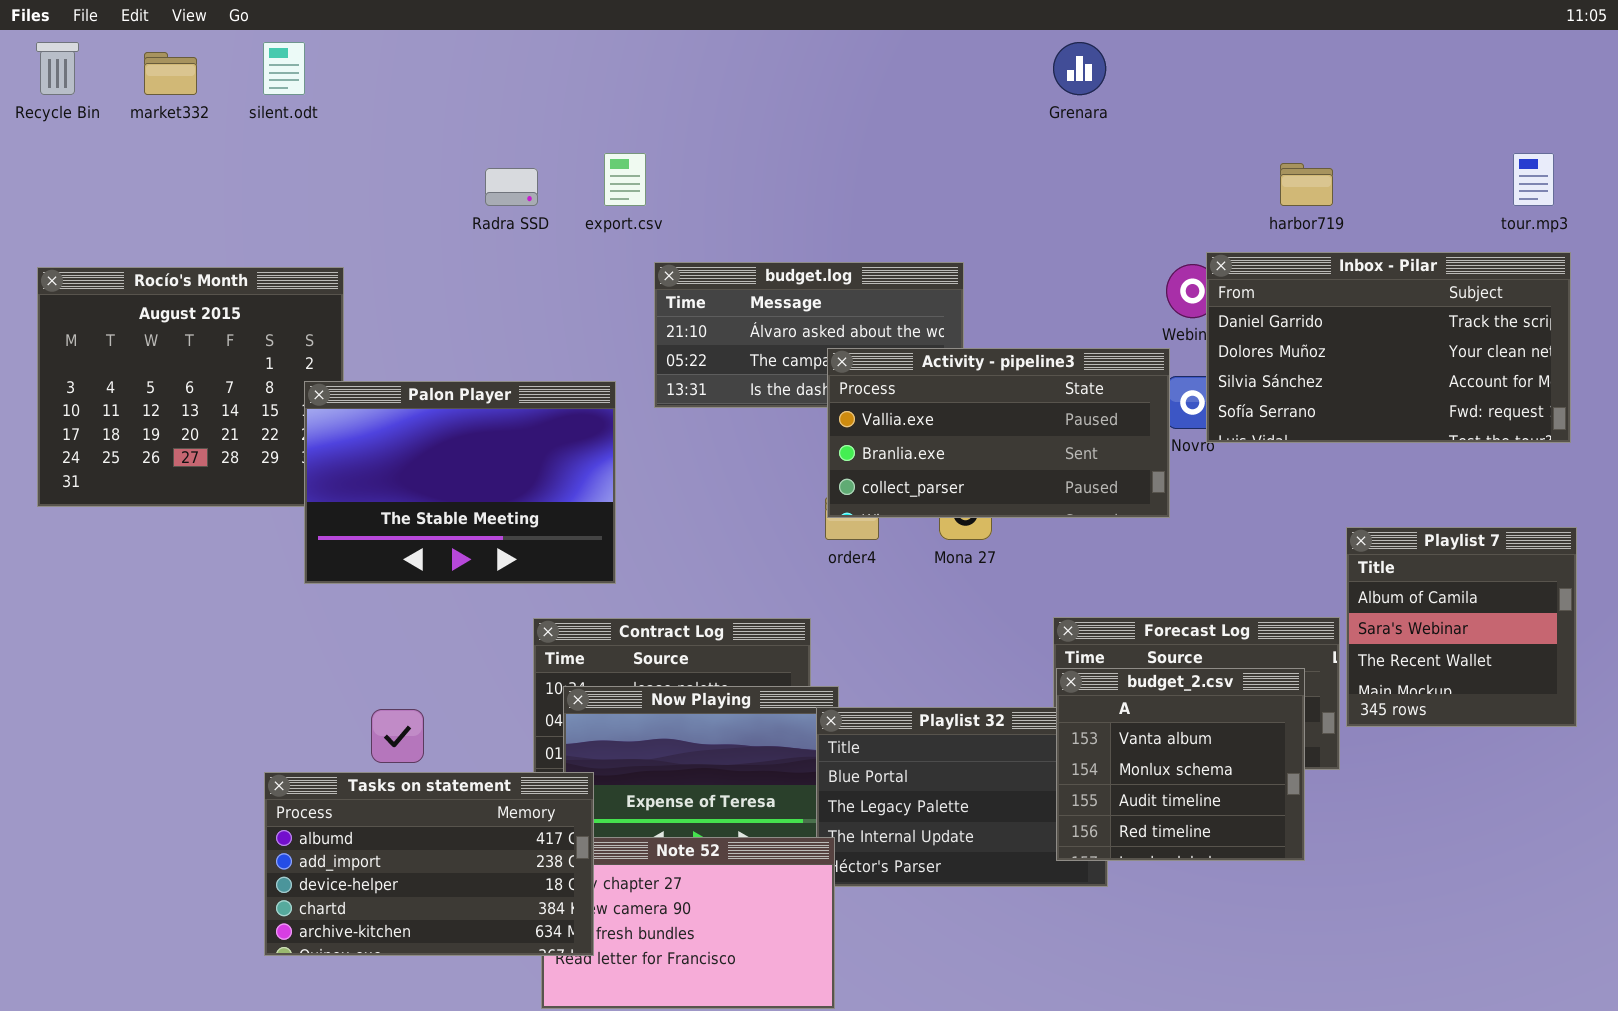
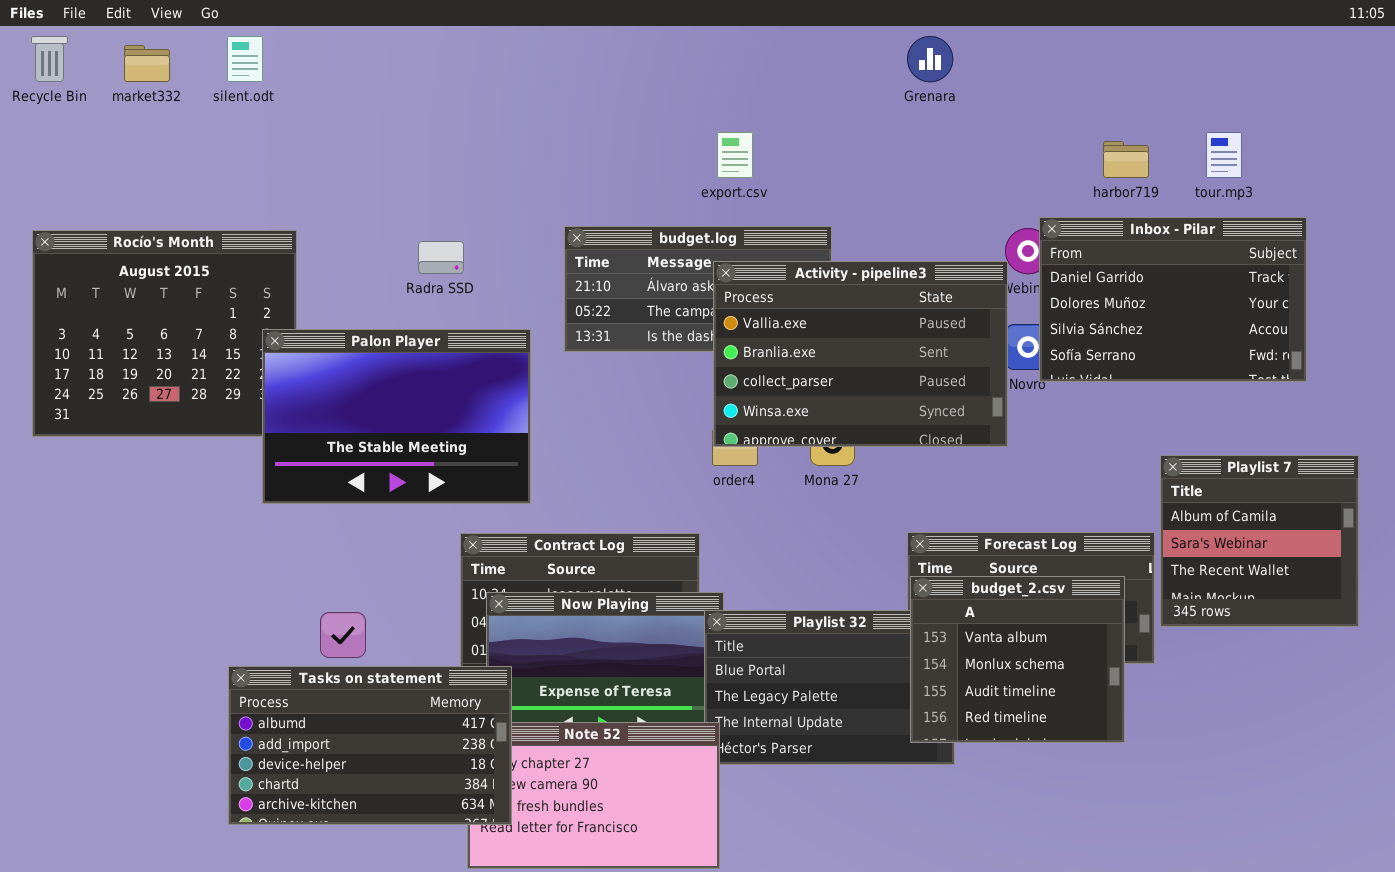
export.csv: [604,153,646,206] -> [717,132,753,178], moved
tour.mp3: [1513,153,1554,206] -> [1206,132,1242,178], moved
Radra SSD: [485,168,538,206] -> [418,241,464,274], moved
Inbox - Pilar: [1206,252,1571,443] -> [1039,217,1307,382], resized
Activity - pipeline3: [827,348,1170,518] -> [713,261,1008,447], resized

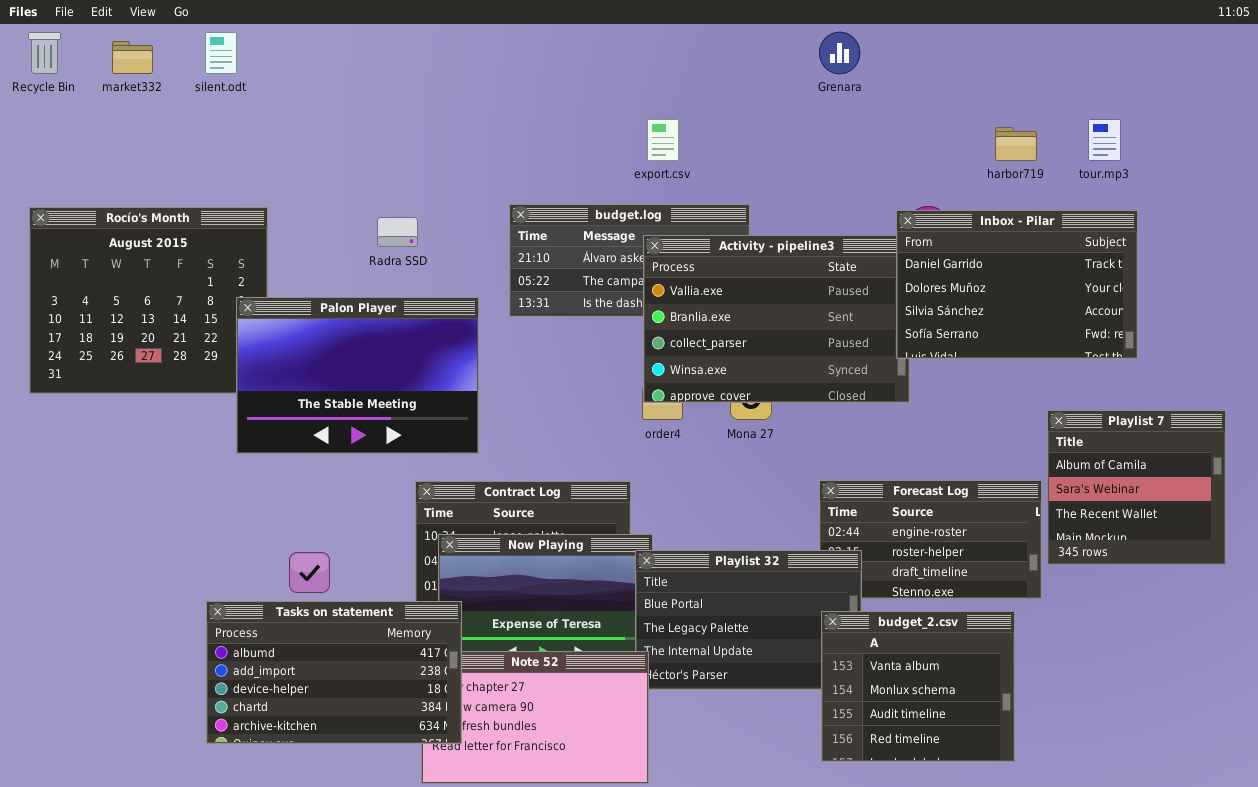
Inbox - Pilar: [1039,217,1307,382] -> [896,210,1138,359], moved
budget_2.csv: [910,576,1125,743] -> [821,611,1015,762], moved

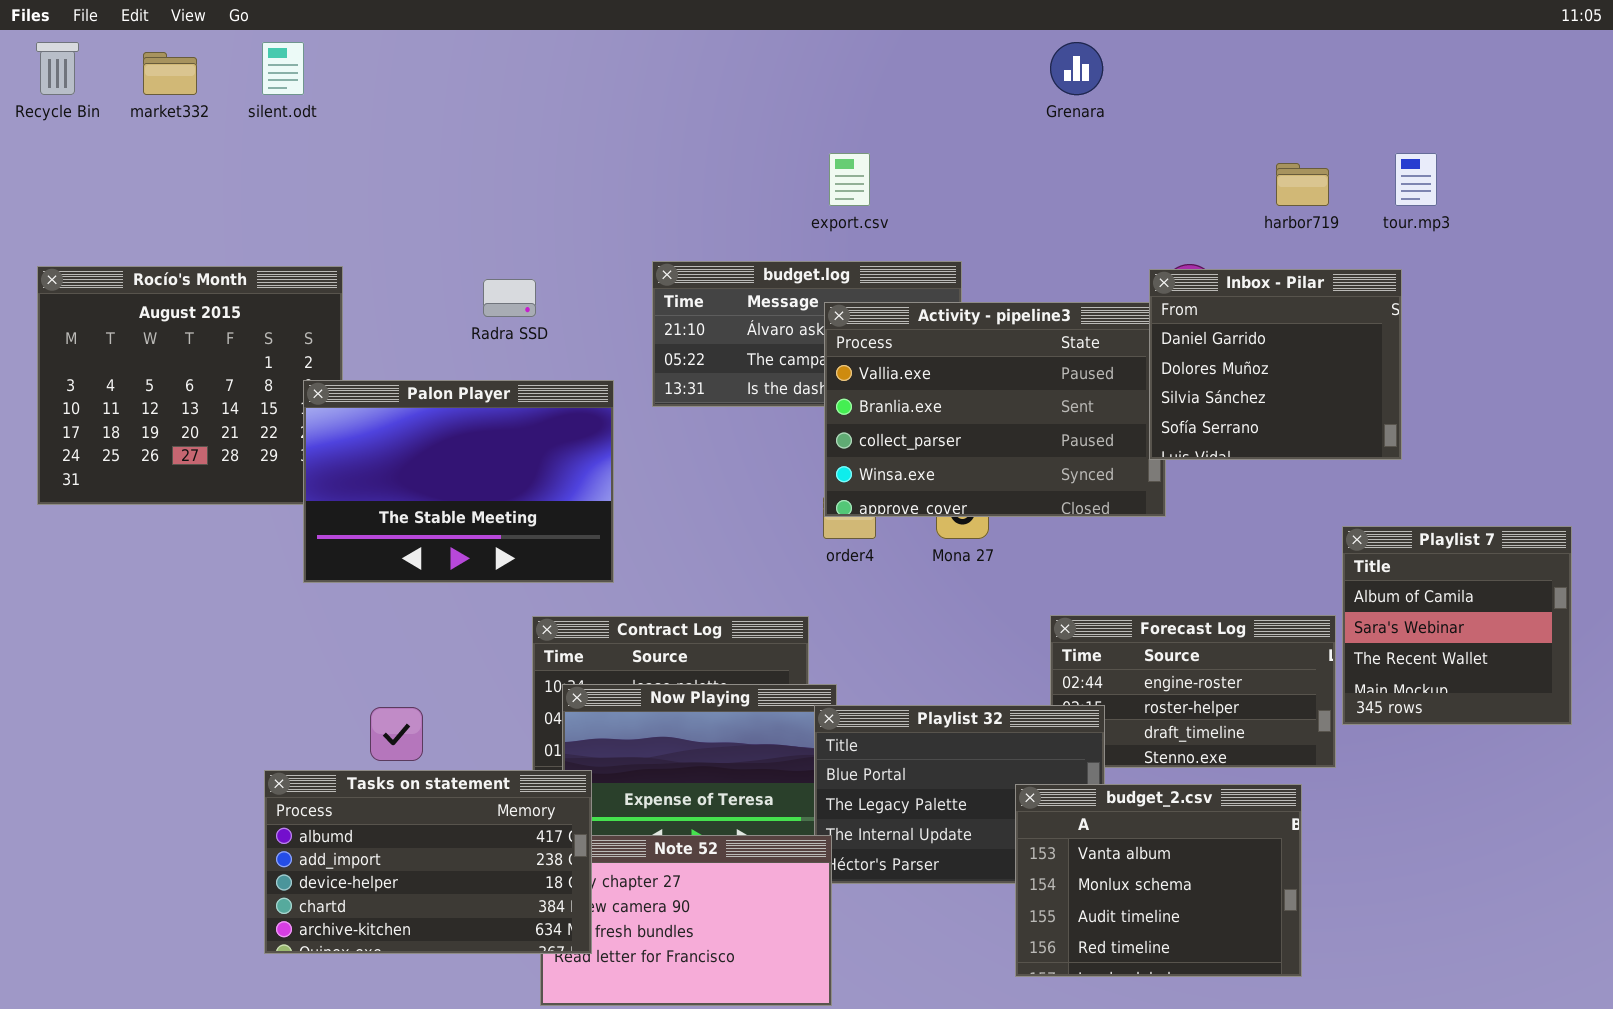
Inbox - Pilar: [896,210,1138,359] -> [1149,269,1402,460], resized
budget_2.csv: [821,611,1015,762] -> [1015,784,1302,977], resized

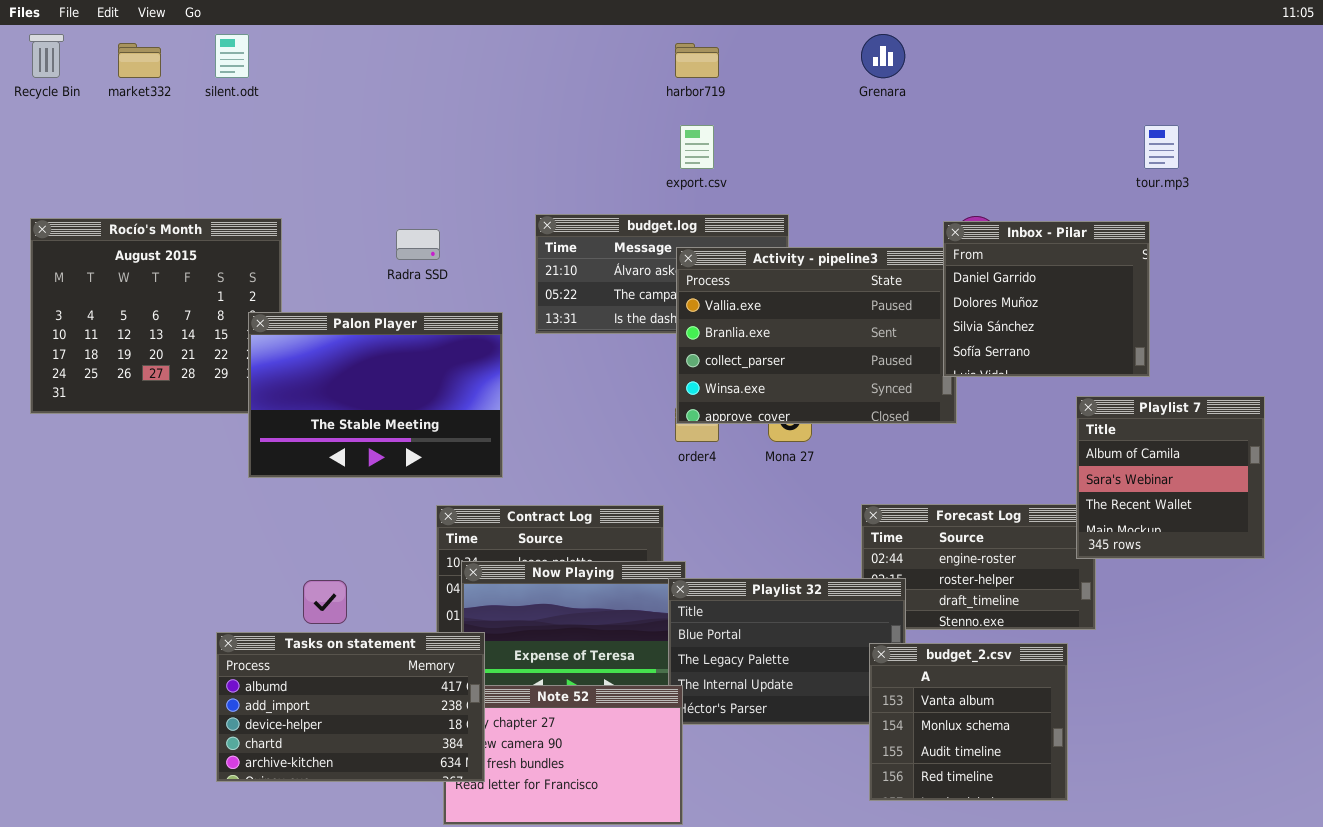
harbor719: [1276,163,1329,206] -> [675,43,719,78], moved
Playlist 7: [1342,526,1572,725] -> [1076,396,1265,559], moved
budget_2.csv: [1015,784,1302,977] -> [869,643,1068,801], resized

